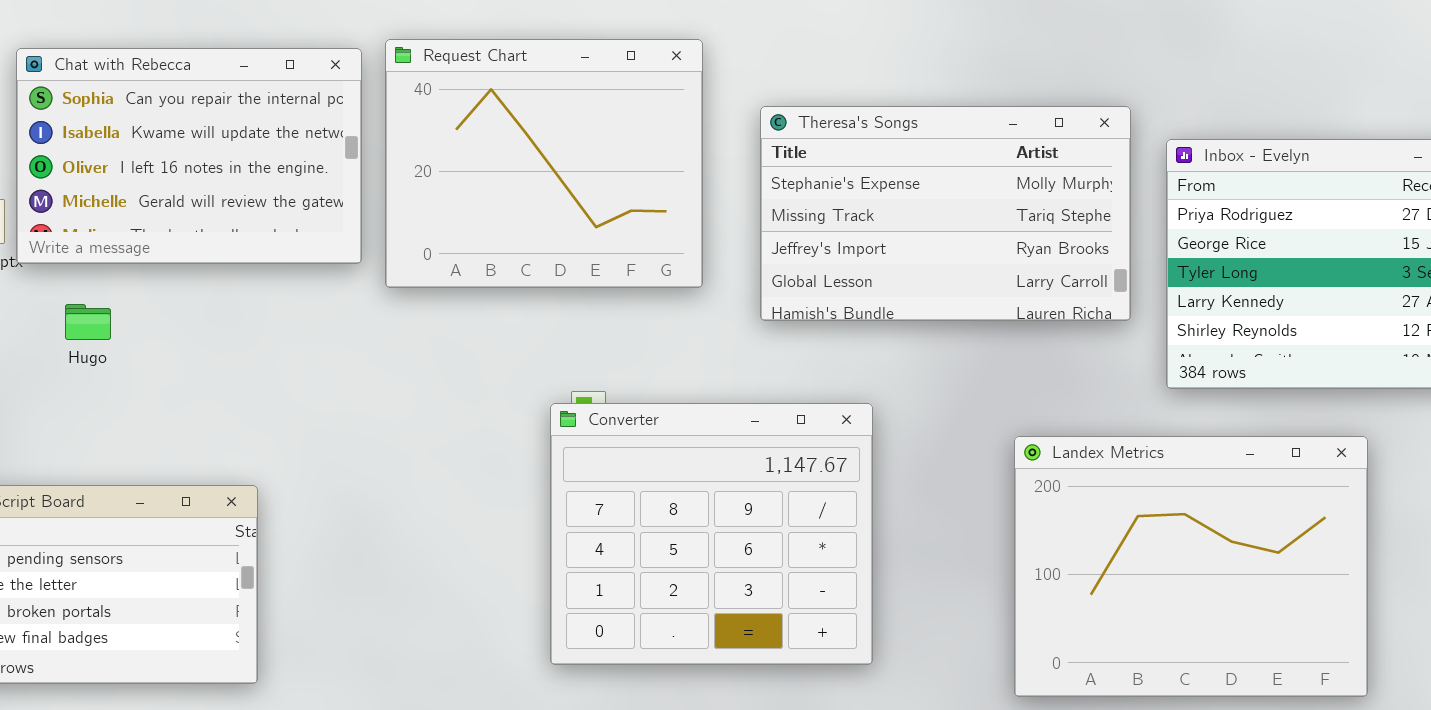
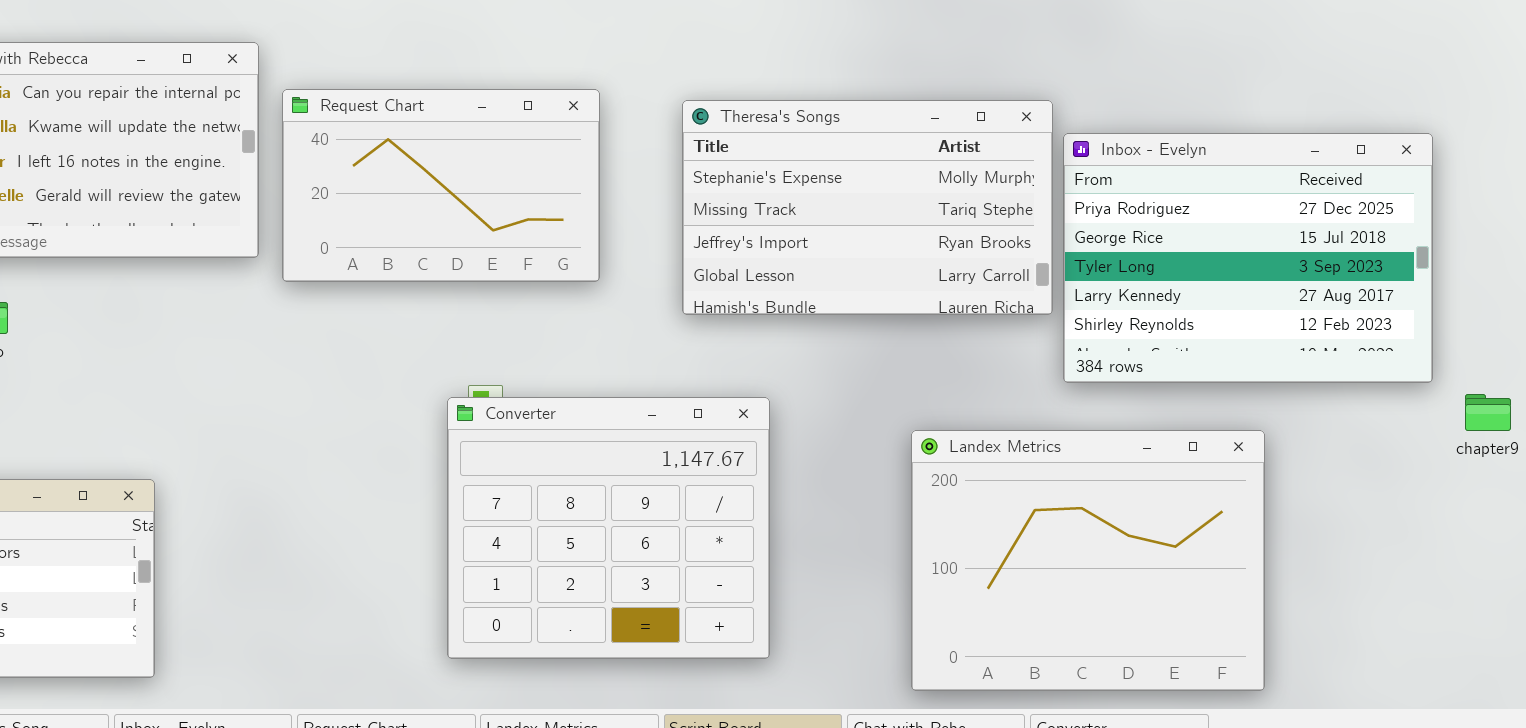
Request Chart: [385,39,703,288] -> [282,89,600,282], resized
Theresa's Songs: [760,106,1131,321] -> [682,100,1053,315], moved

